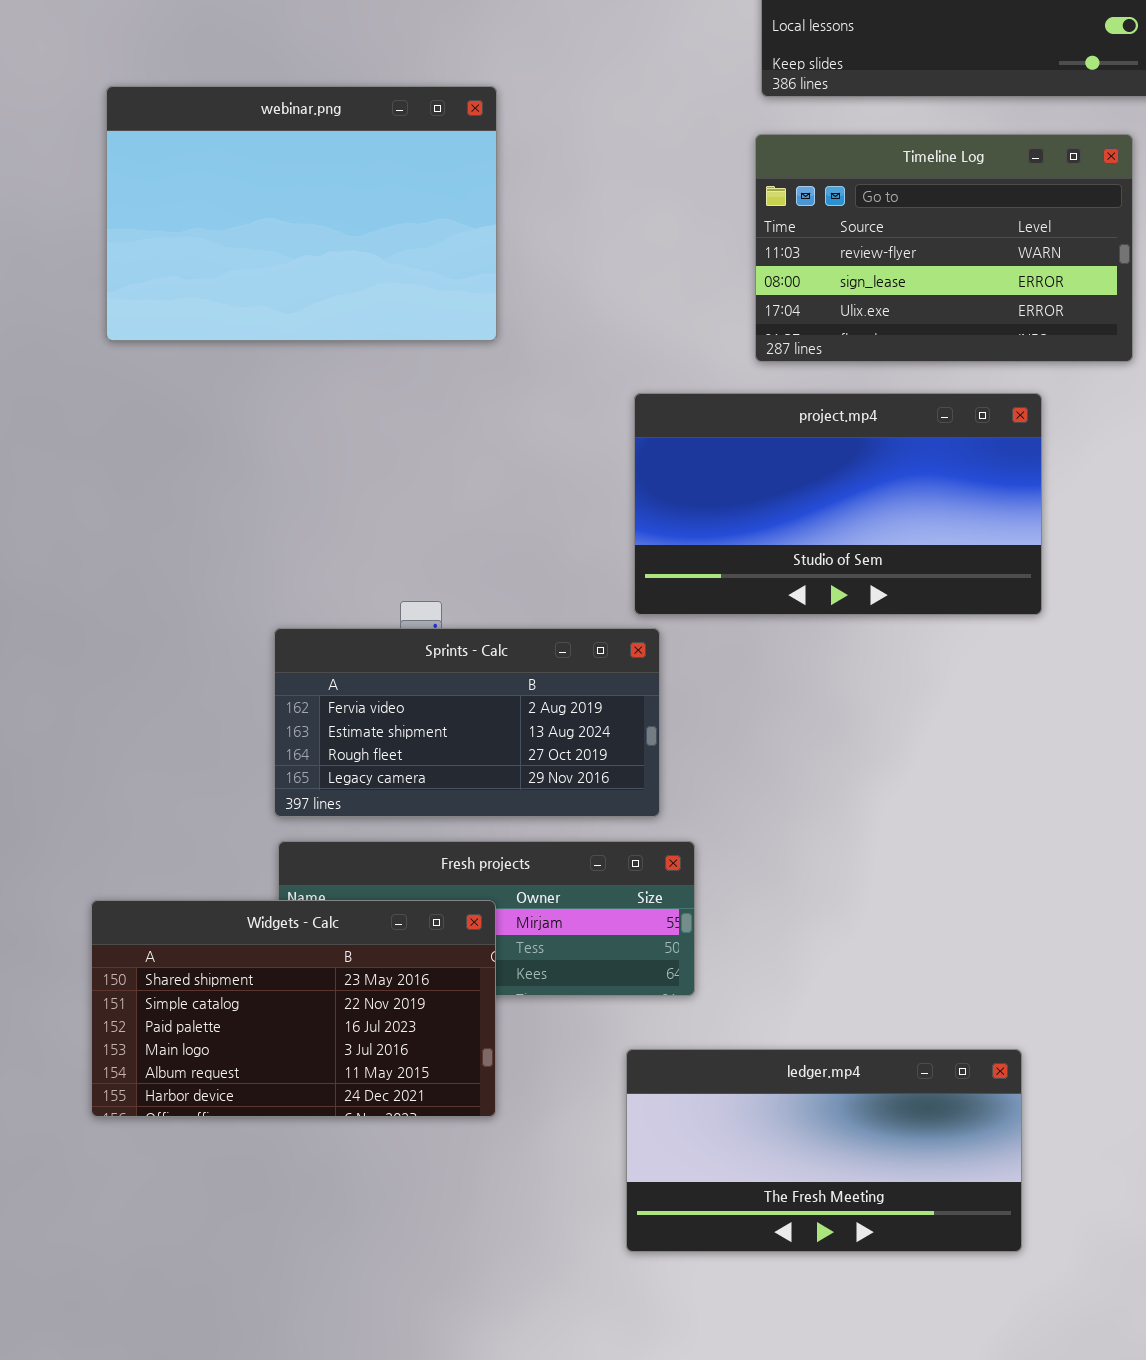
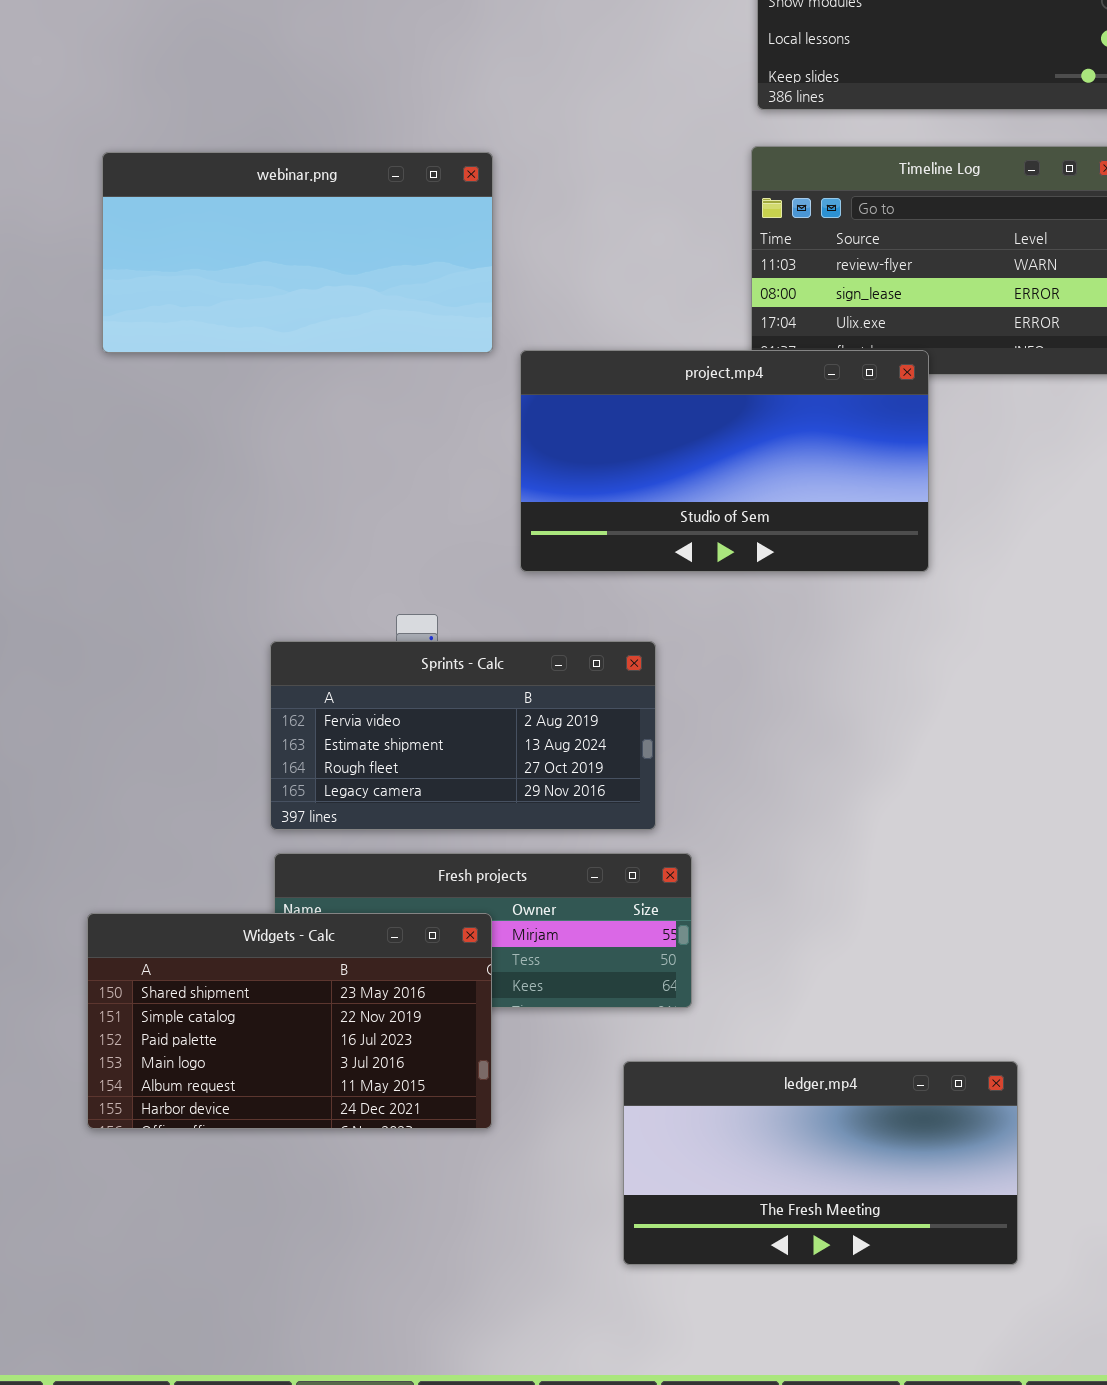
webinar.png: [106,86,497,341] -> [102,152,493,353], resized
project.mp4: [634,393,1042,615] -> [520,350,929,572], moved

